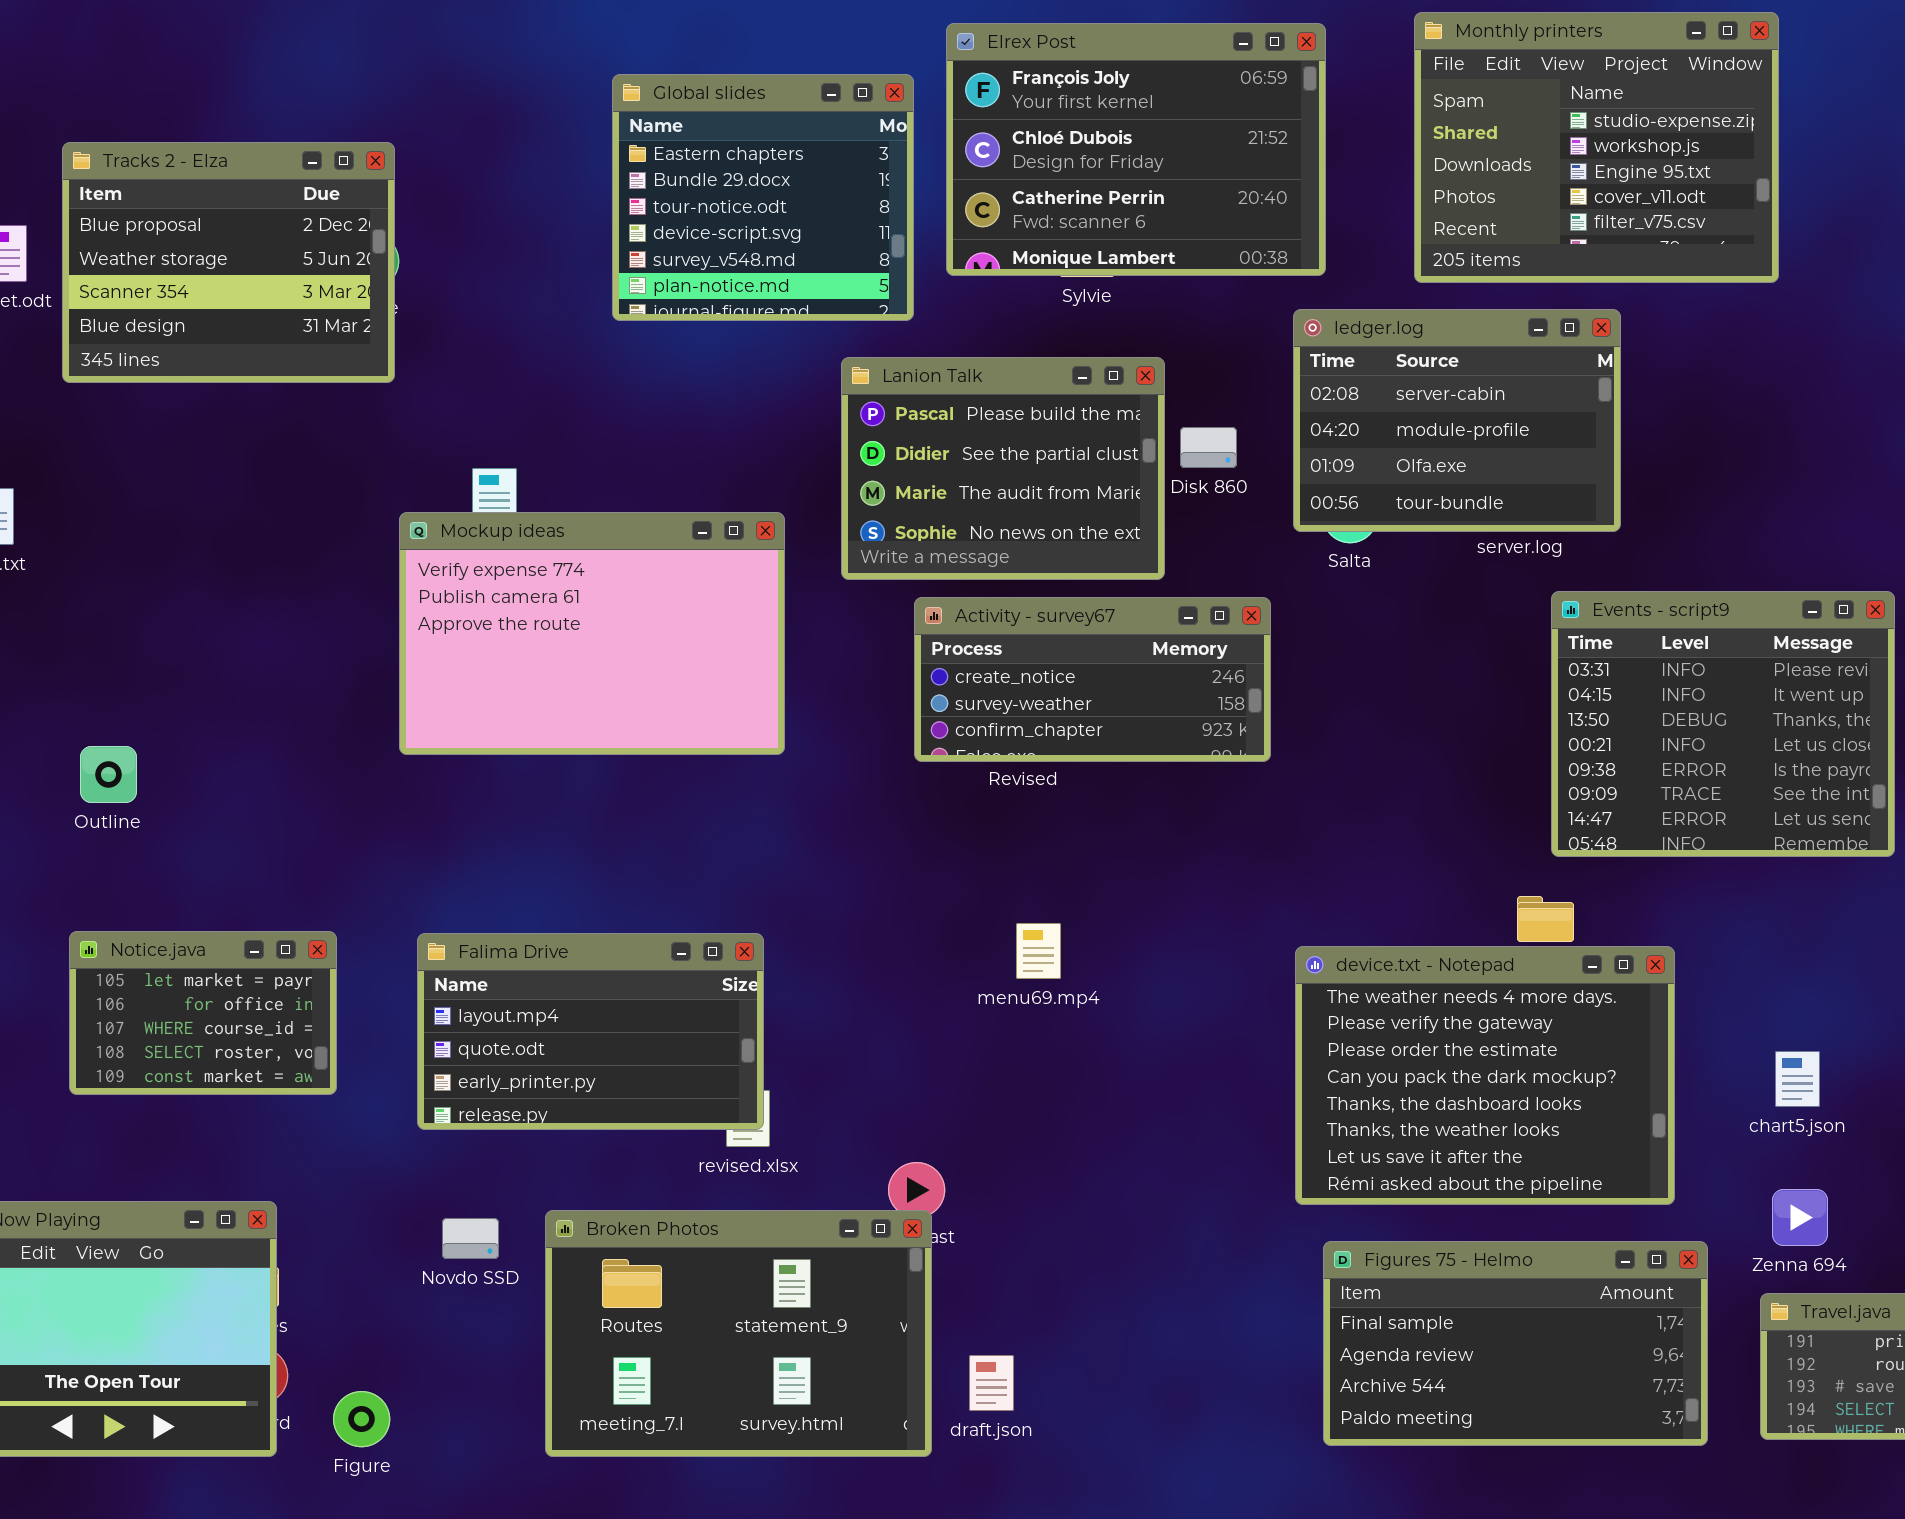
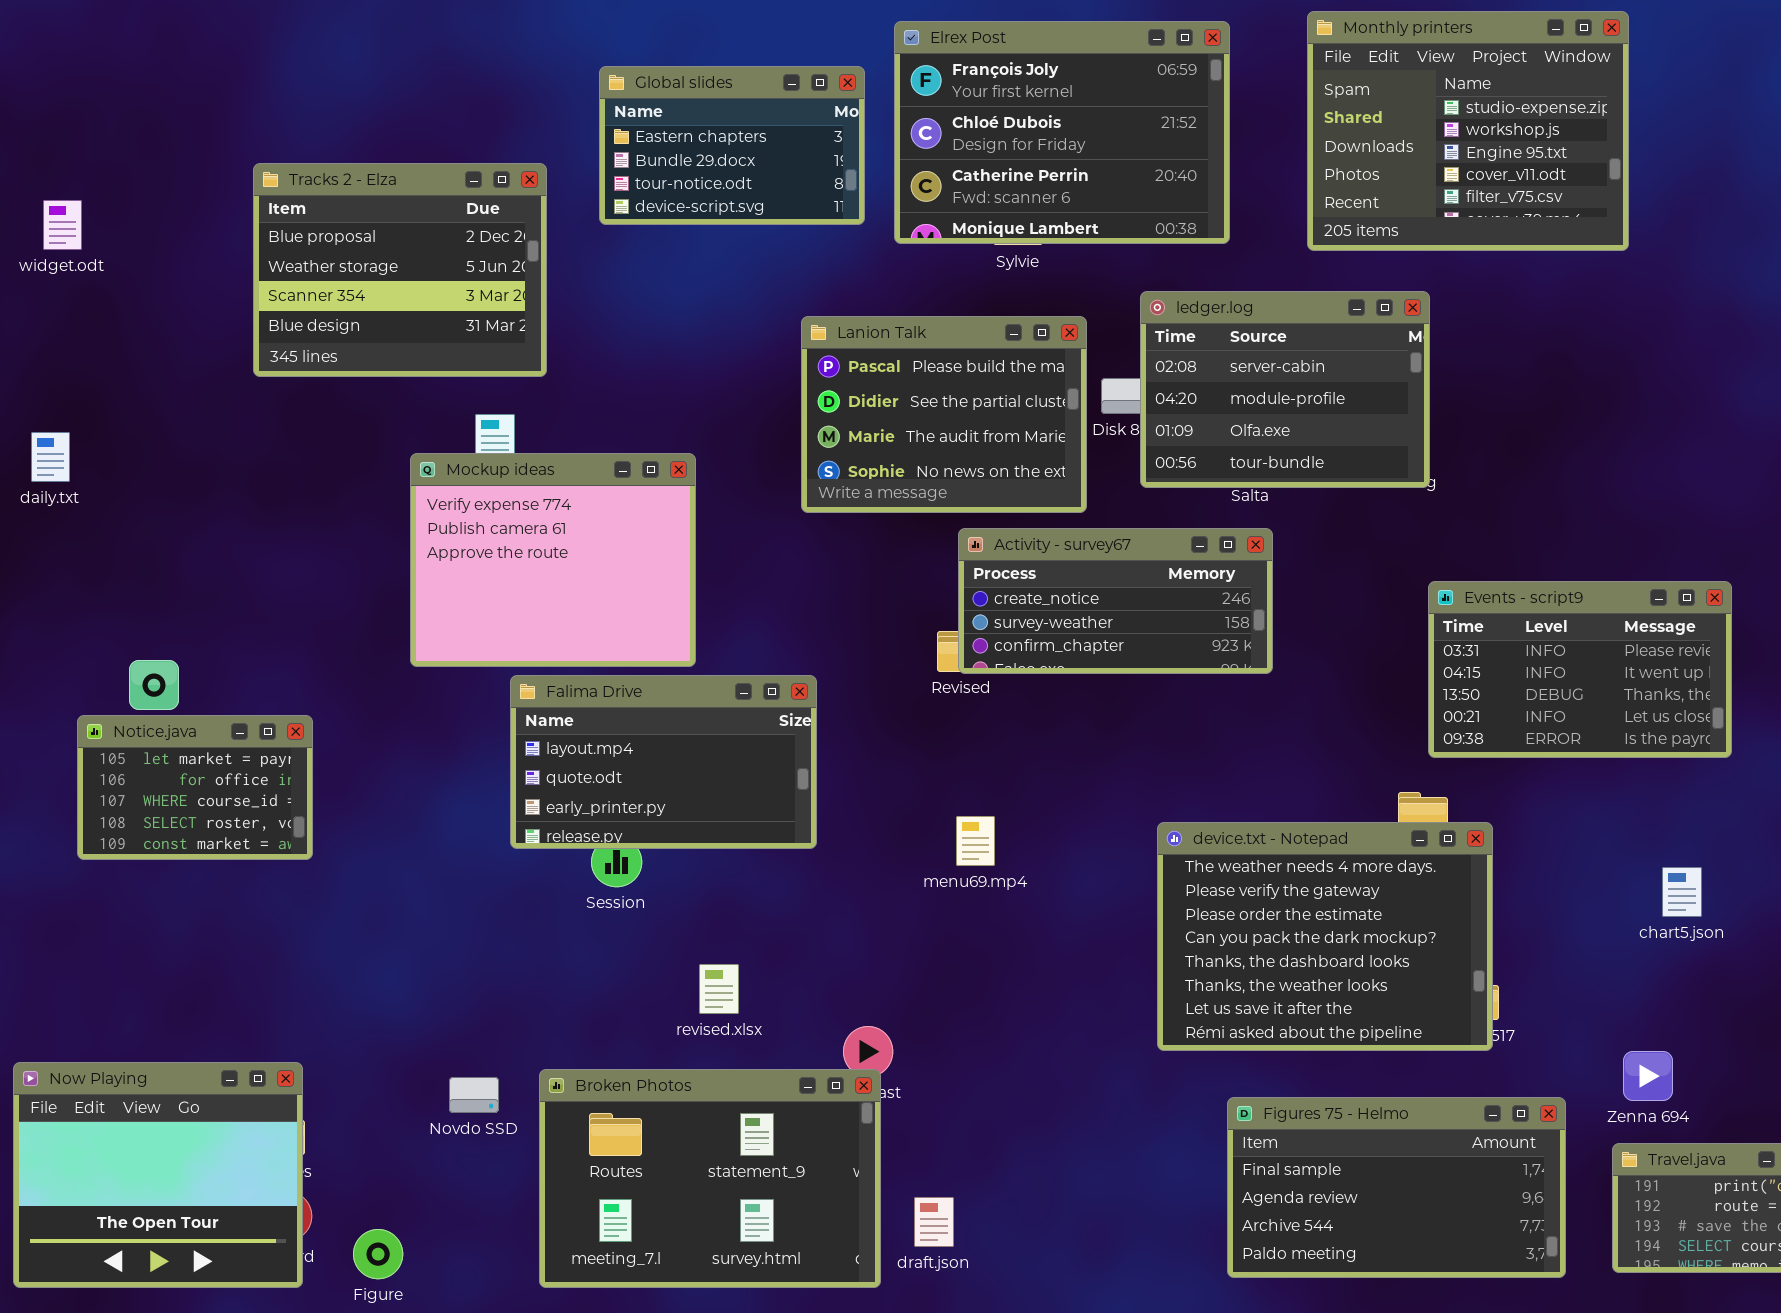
Global slides: [612,74,914,321] -> [599,66,865,225], resized
Tracks 2 - Elza: [62,142,395,383] -> [253,163,547,377], moved
ledger.log: [1293,309,1621,532] -> [1140,291,1430,488], moved
Mockup ideas: [399,512,785,755] -> [410,453,696,667], resized
Events - script9: [1551,591,1895,857] -> [1428,581,1732,758], resized
Activity - survey67: [914,597,1271,762] -> [958,528,1273,674], moved
Notice.java: [69,931,337,1095] -> [77,715,313,860], moved
Falima Drive: [417,933,764,1130] -> [510,675,817,849], moved
device.txt - Notepad: [1295,946,1675,1205] -> [1157,822,1493,1051], moved
chart5.json: [1775,1051,1820,1107] -> [1662,867,1702,917], moved

